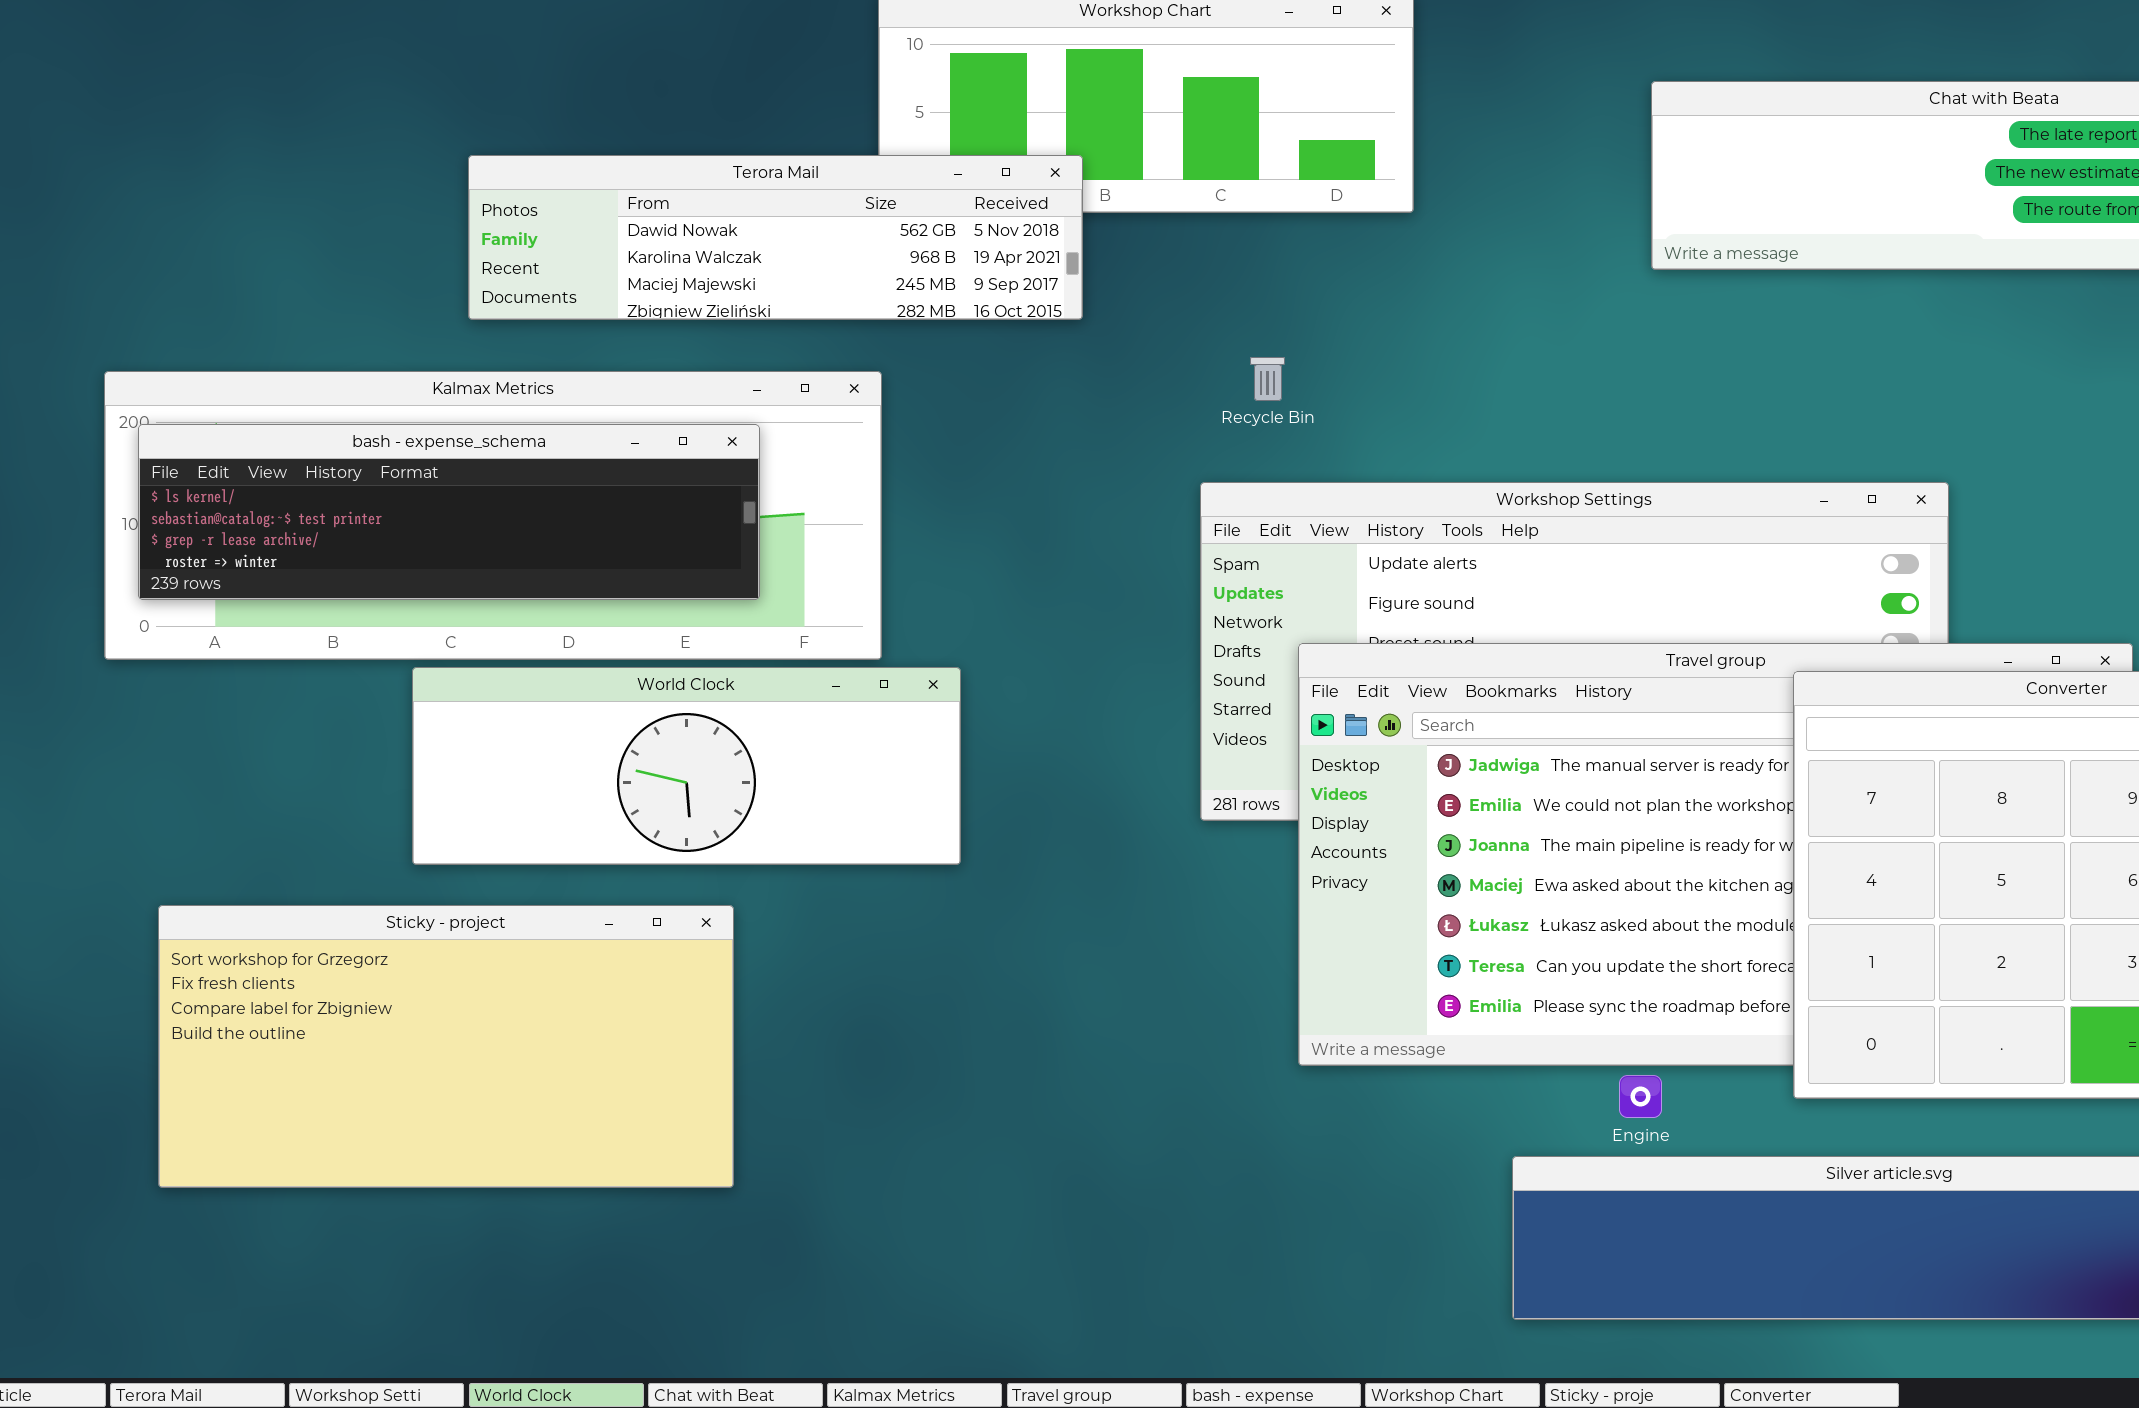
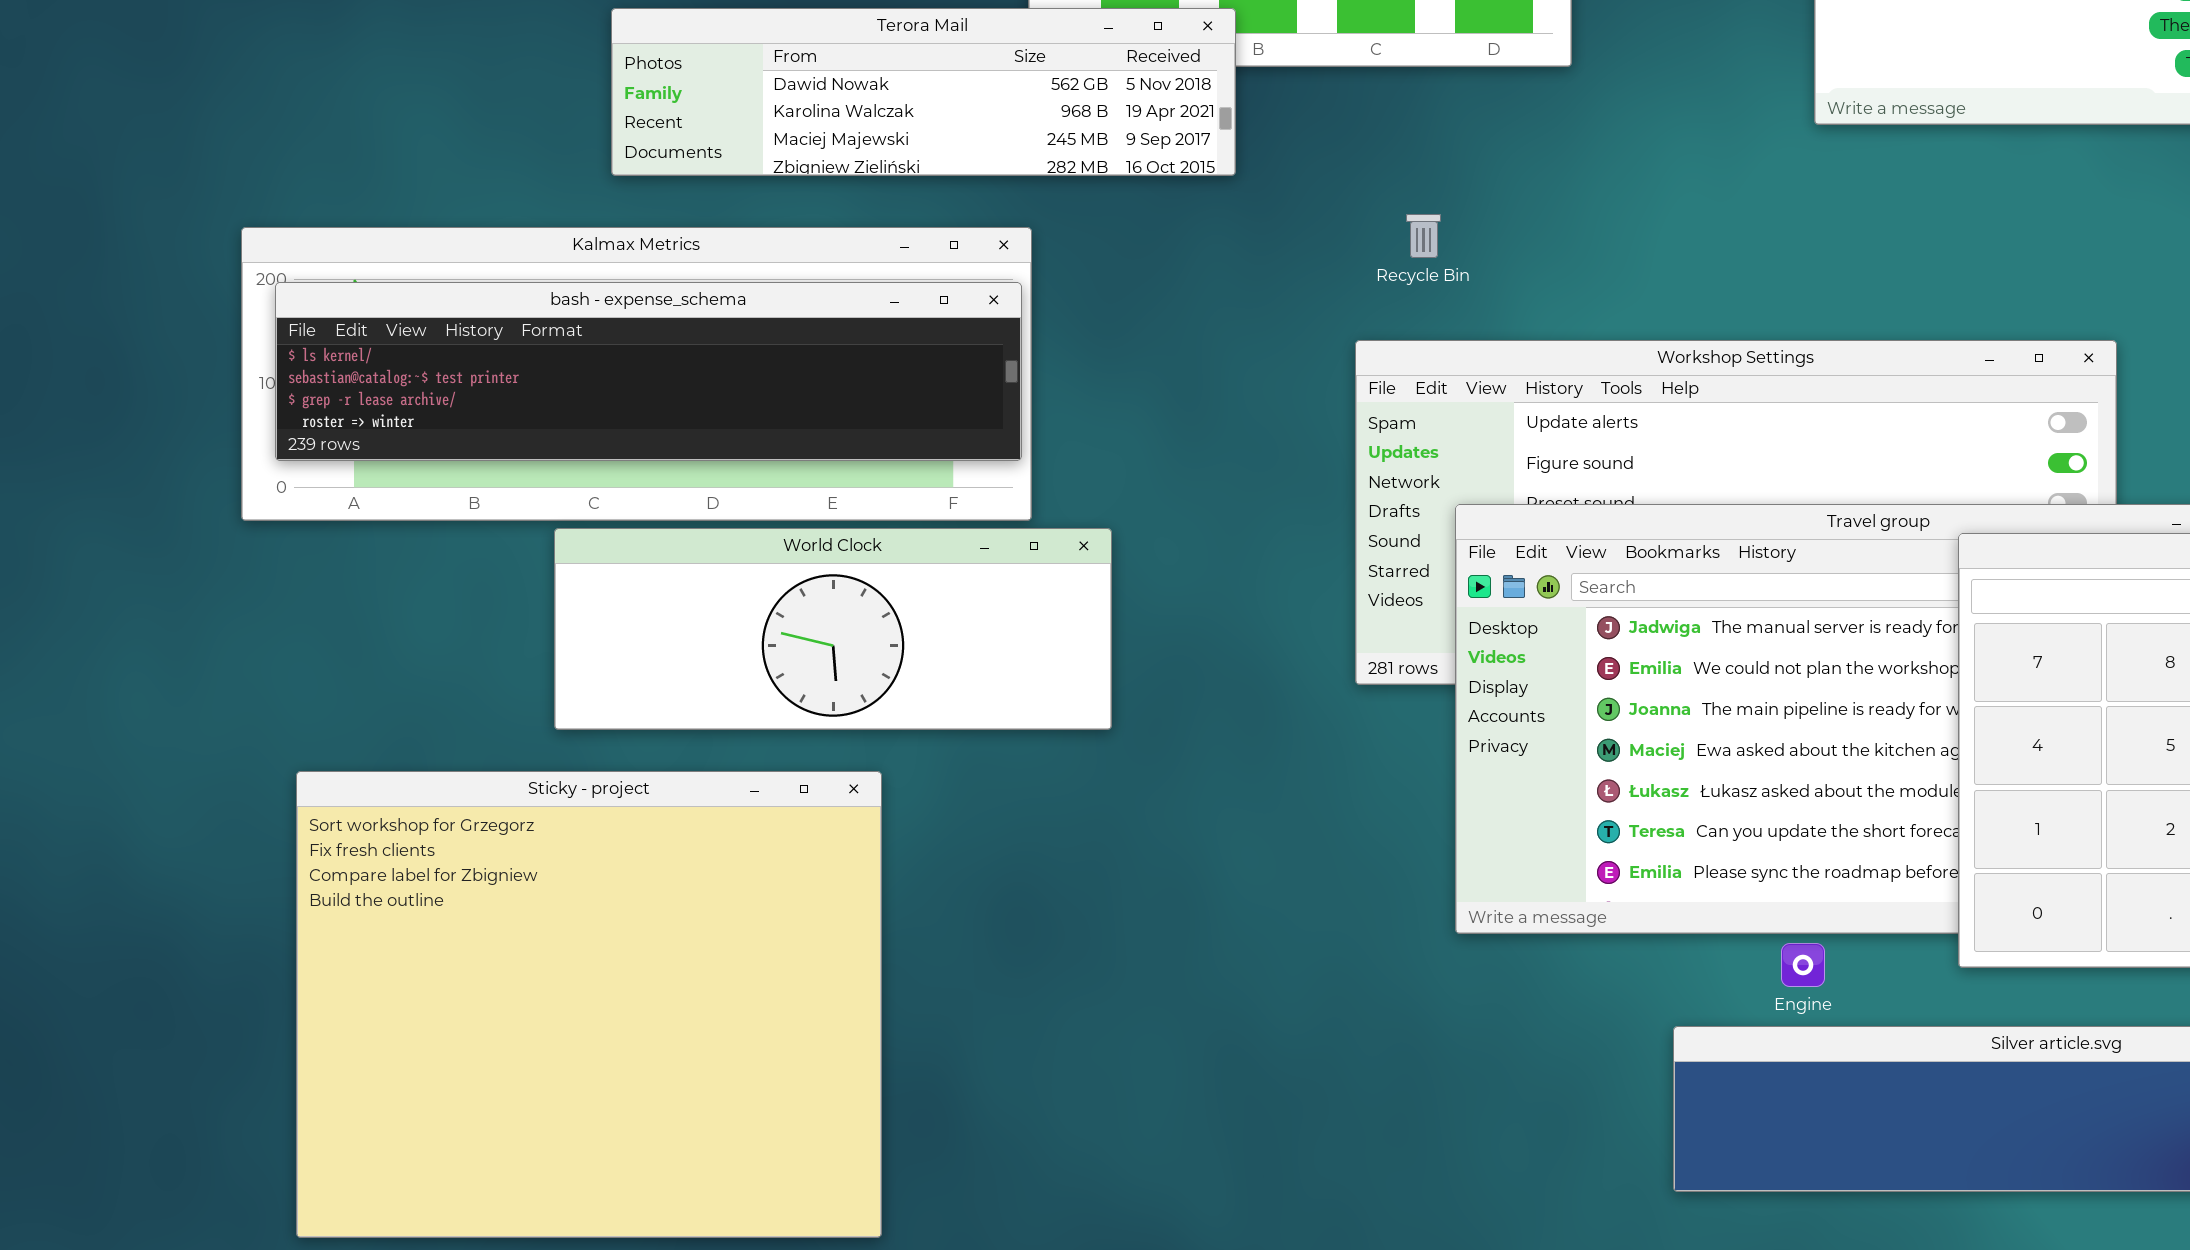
bash - expense_schema: [138,424,760,600] -> [275,282,1022,461], resized
Sticky - project: [158,905,734,1188] -> [296,771,882,1238], resized

